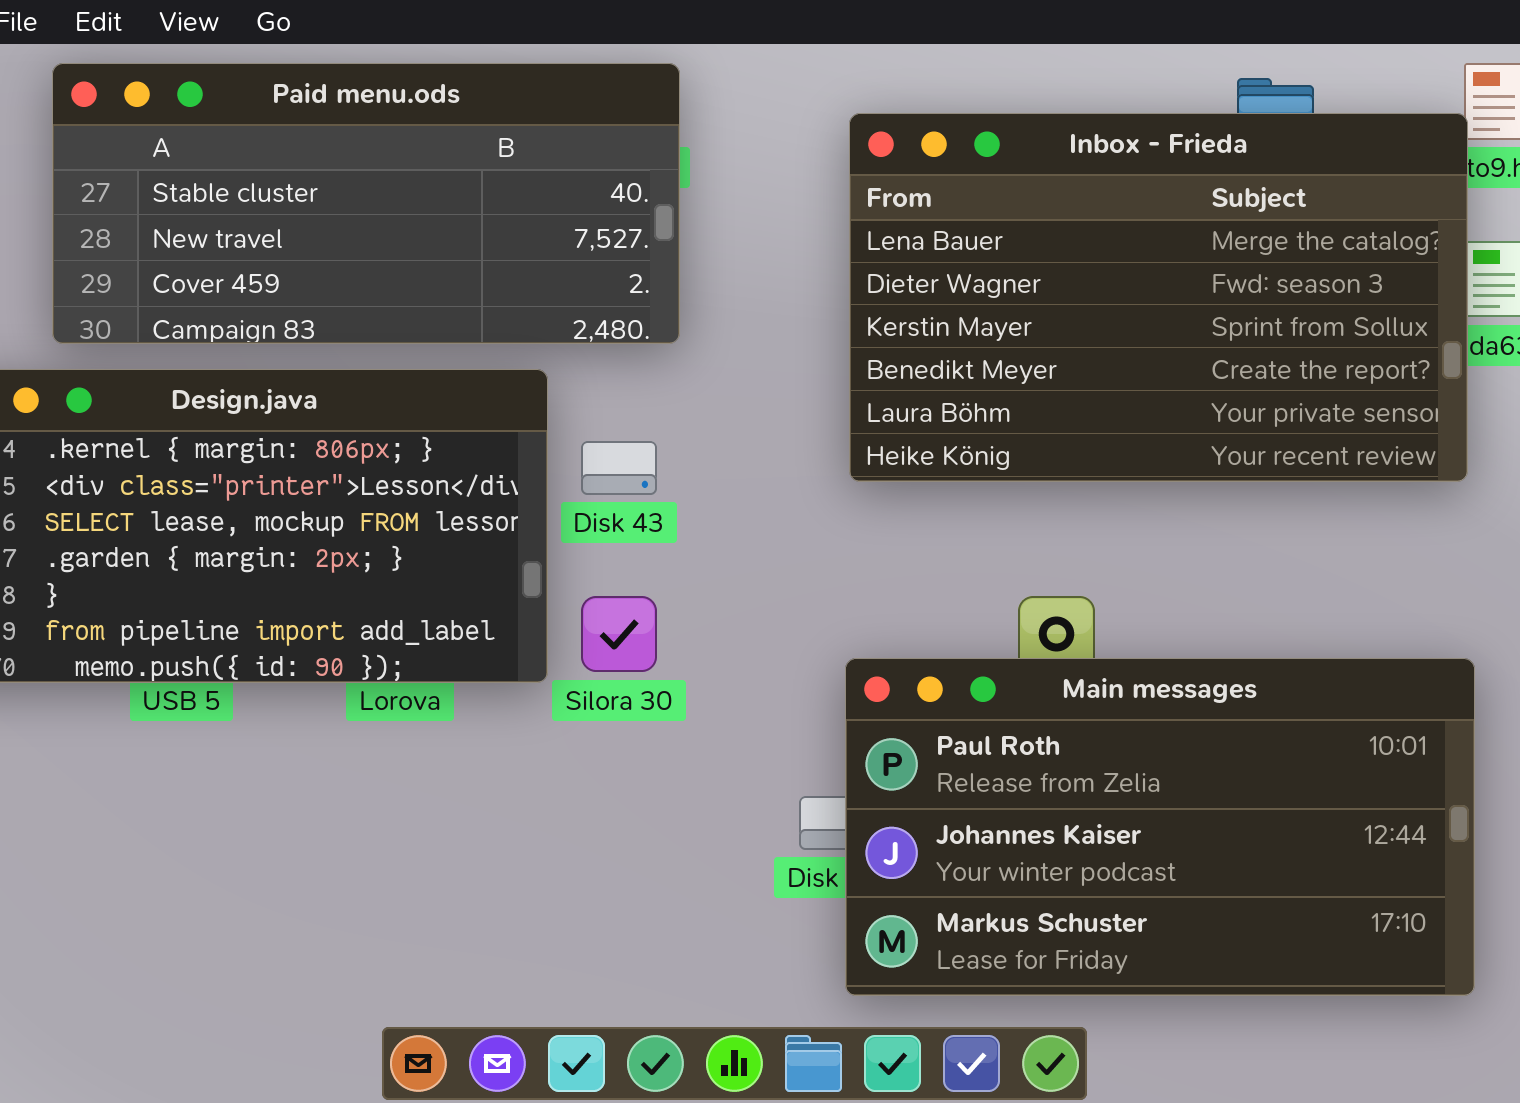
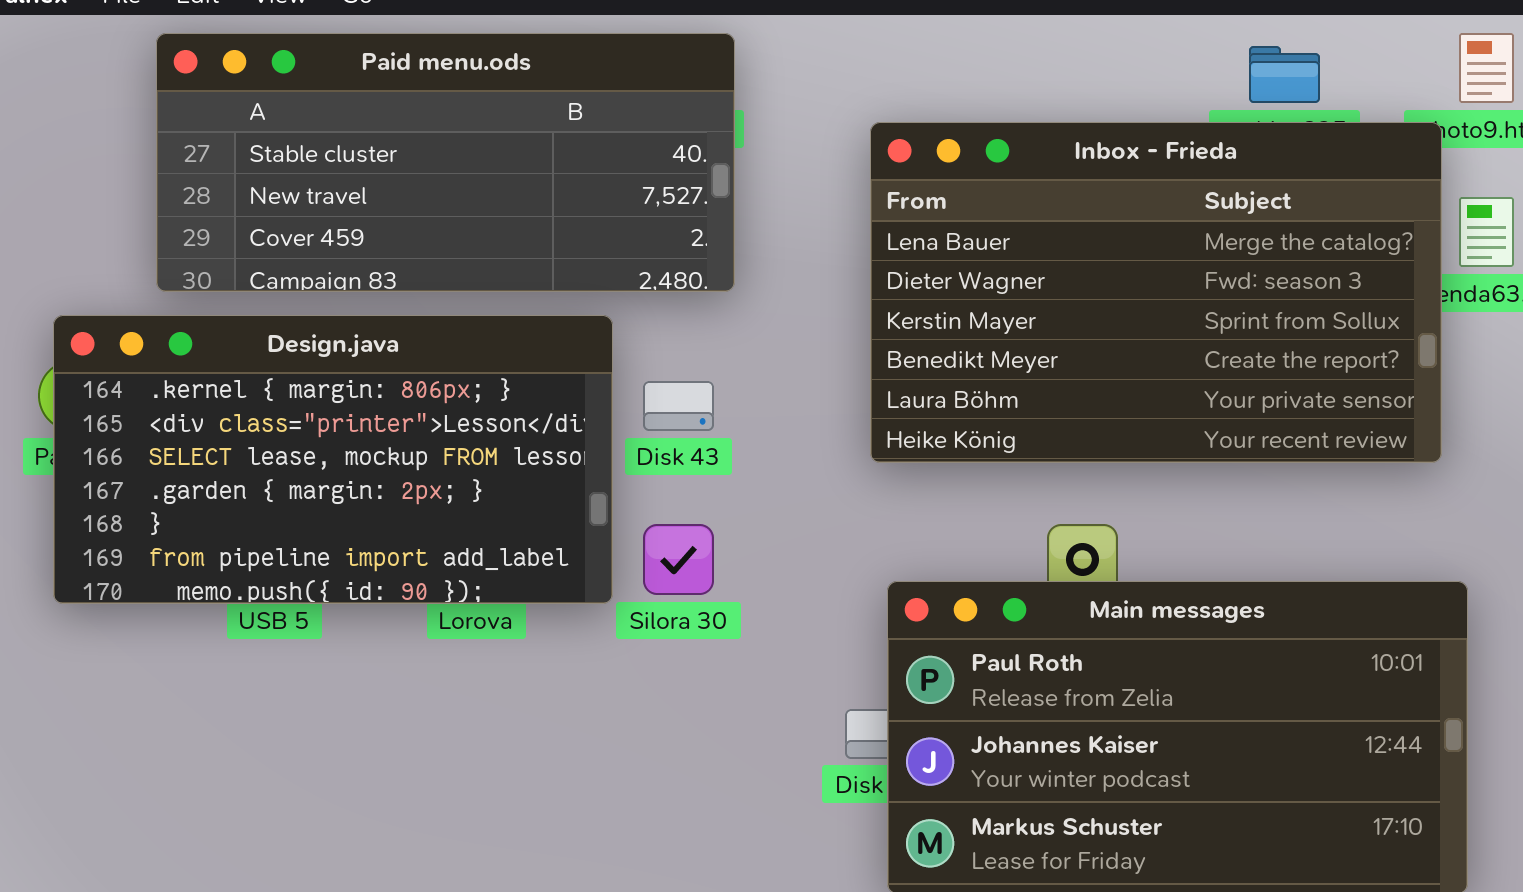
Inbox - Frieda: [849,113,1468,482] -> [870,122,1442,463], moved

